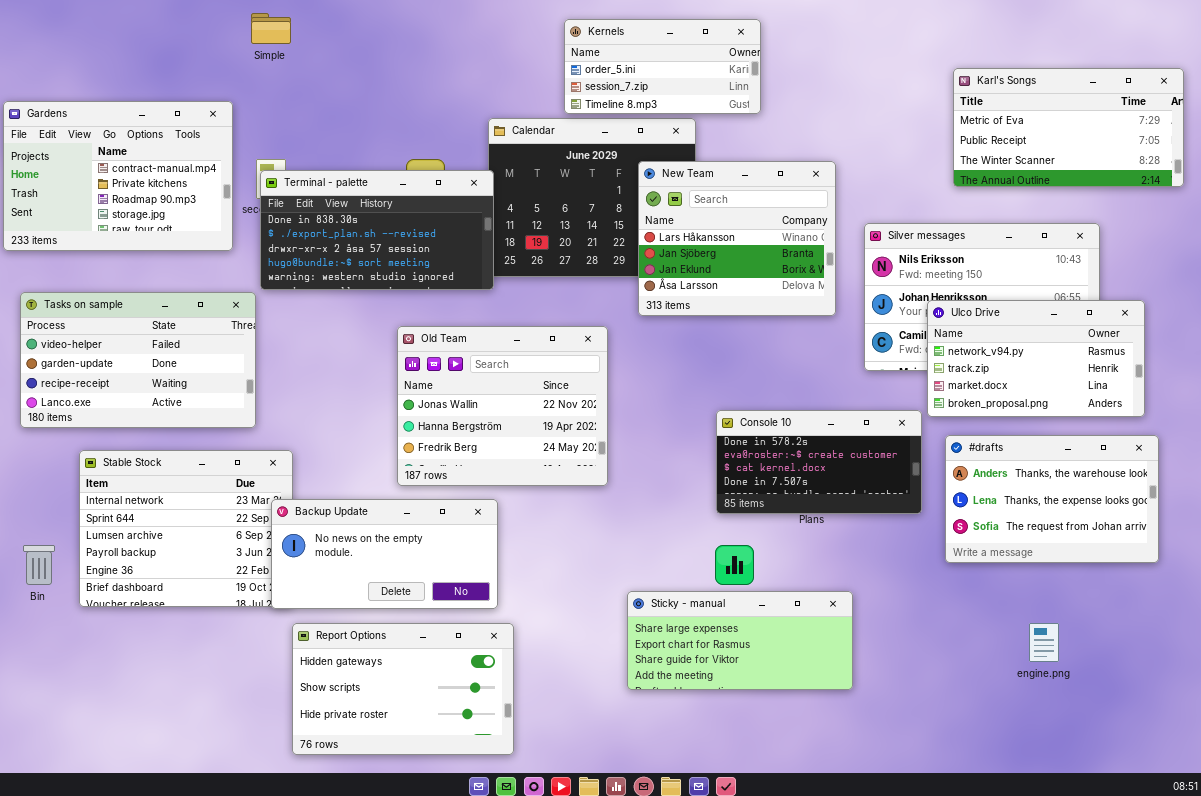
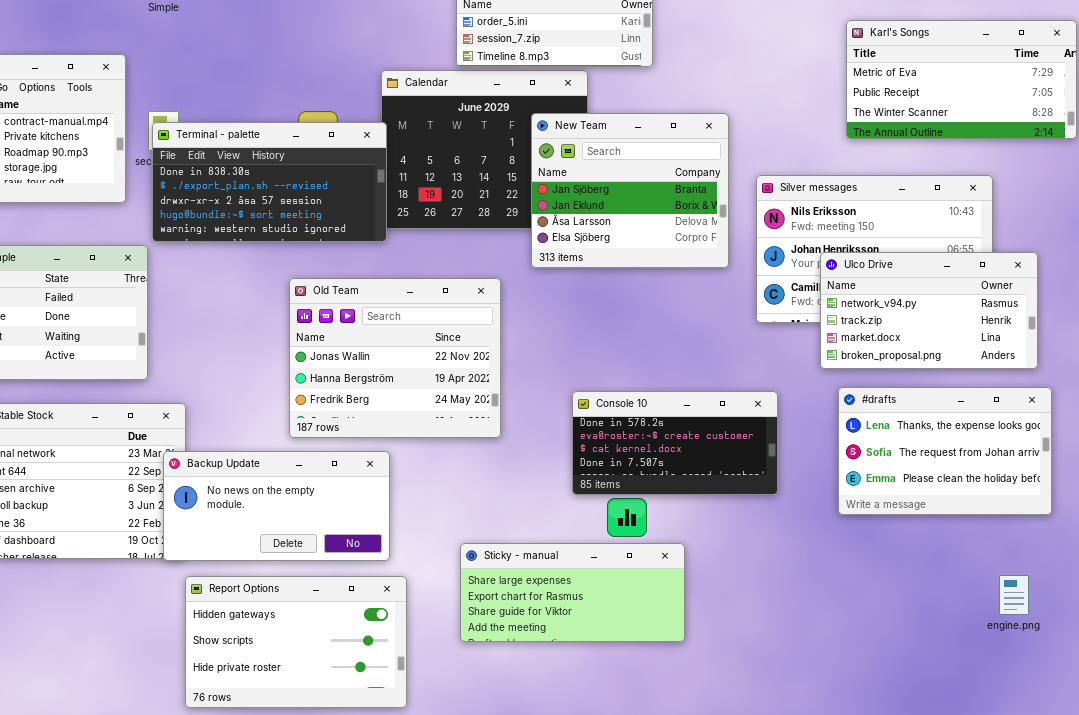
New Team: [638,161,836,316] -> [531,113,729,268], scrolled down 1 row
Console 10: [716,410,922,514] -> [572,391,778,495], moved
#drafts: [945,435,1159,563] -> [838,387,1052,515], scrolled down 1 row
Sticky - manual: [627,591,853,690] -> [460,543,685,642], moved
engine.png: [1029,623,1059,662] -> [999,575,1029,615], moved

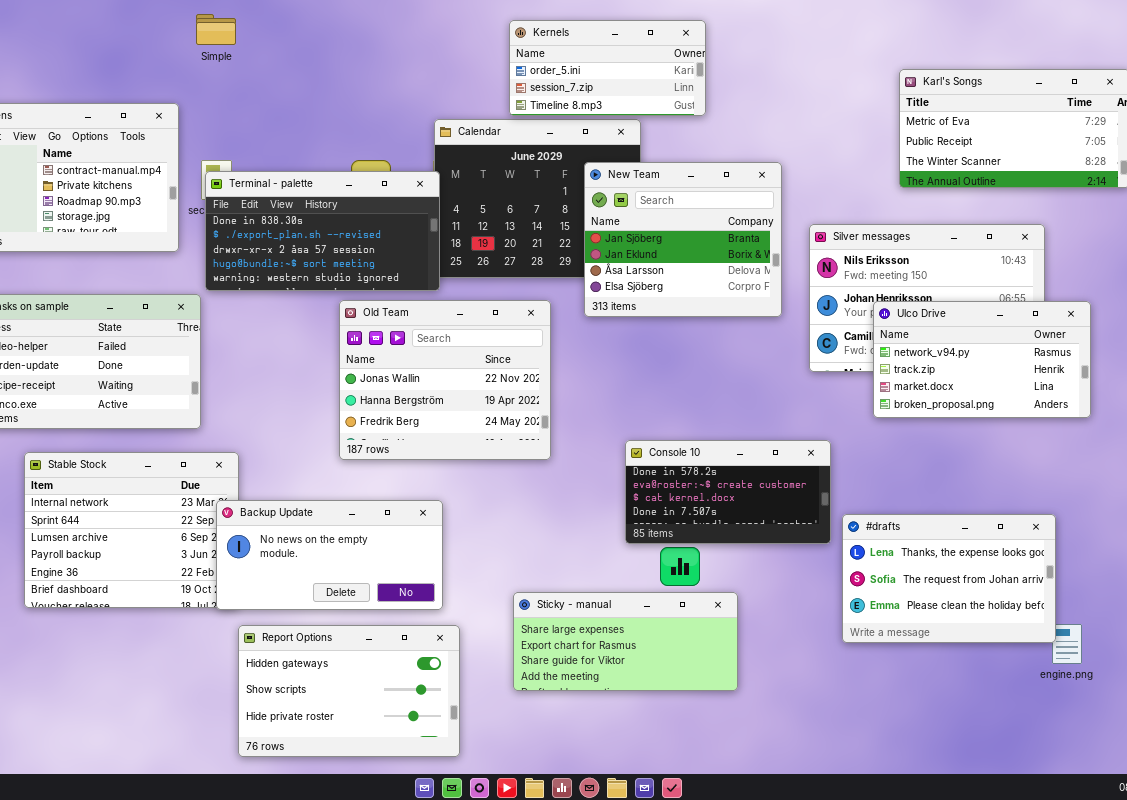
Old Team: [289,278,501,438] -> [339,300,551,460], moved
#drafts: [838,387,1052,515] -> [842,514,1056,643], moved

